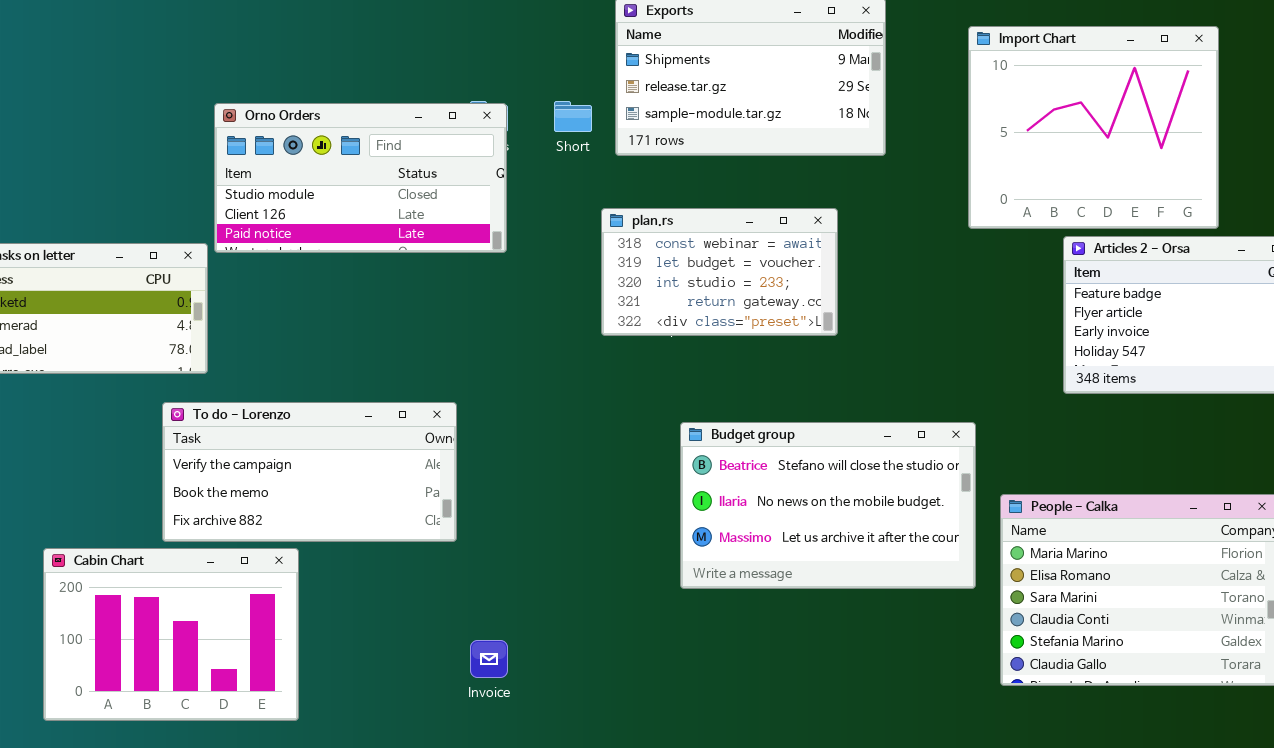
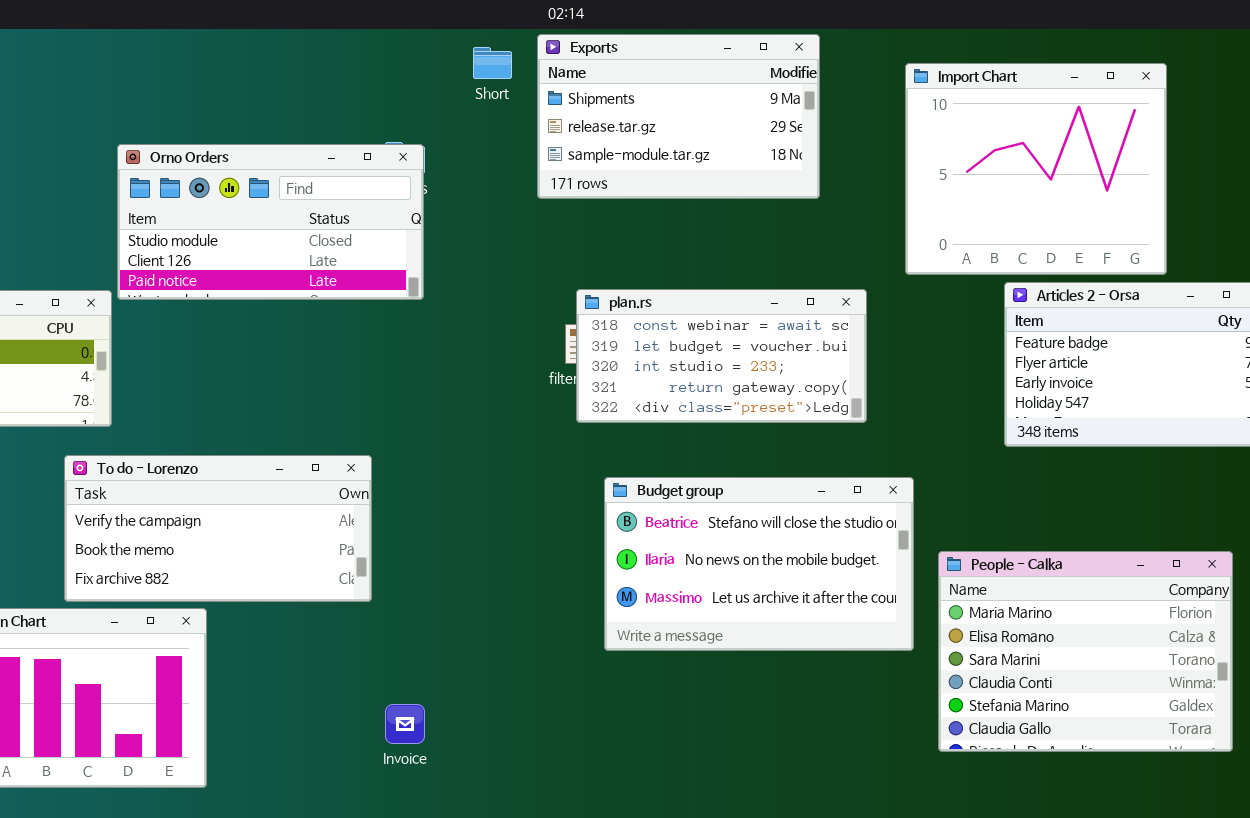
Short: [554,101,592,132] -> [473,47,512,79], moved
plan.rs: [601,208,838,336] -> [576,289,867,423], moved, resized

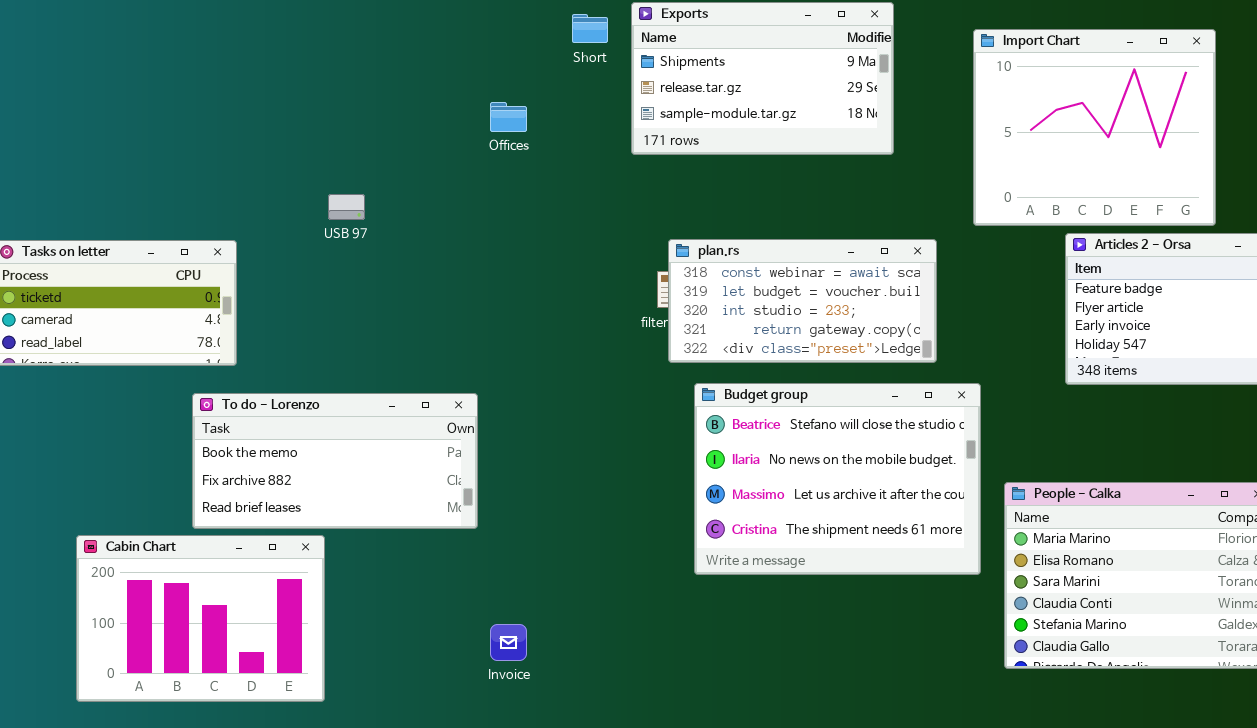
Orno Orders: [117,144,424,300] -> none, closed
To do - Lorenzo: [64,455,372,602] -> [192,393,478,529], scrolled down 1 row
Budget group: [604,477,914,651] -> [694,383,981,575], resized

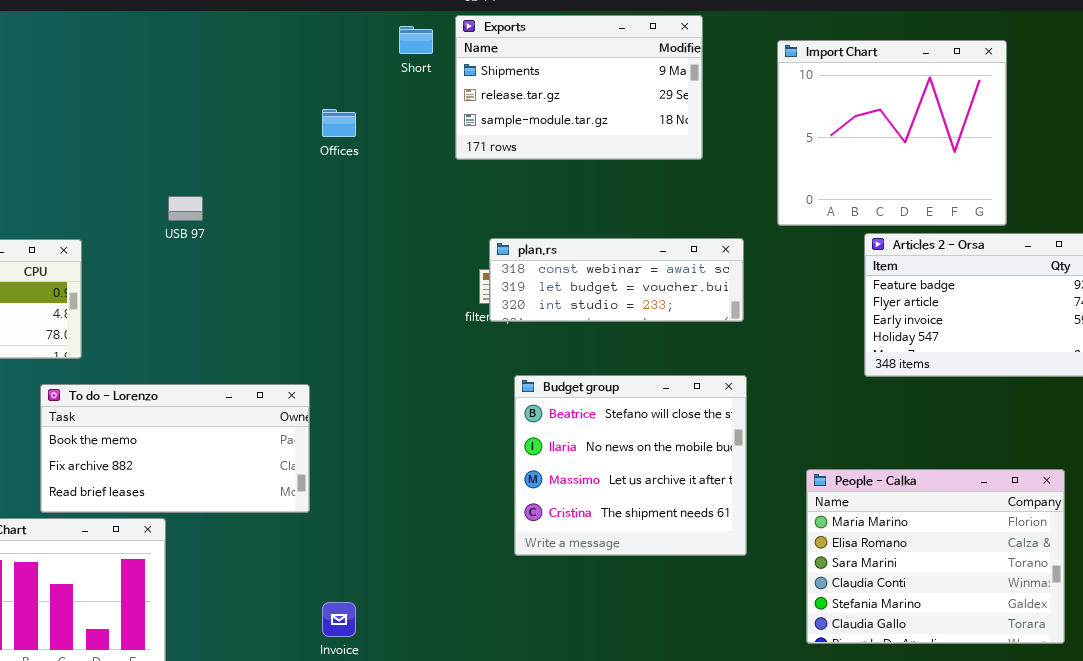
plan.rs: [668,239,937,363] -> [489,238,744,322], resized
Budget group: [694,383,981,575] -> [514,375,747,556], resized

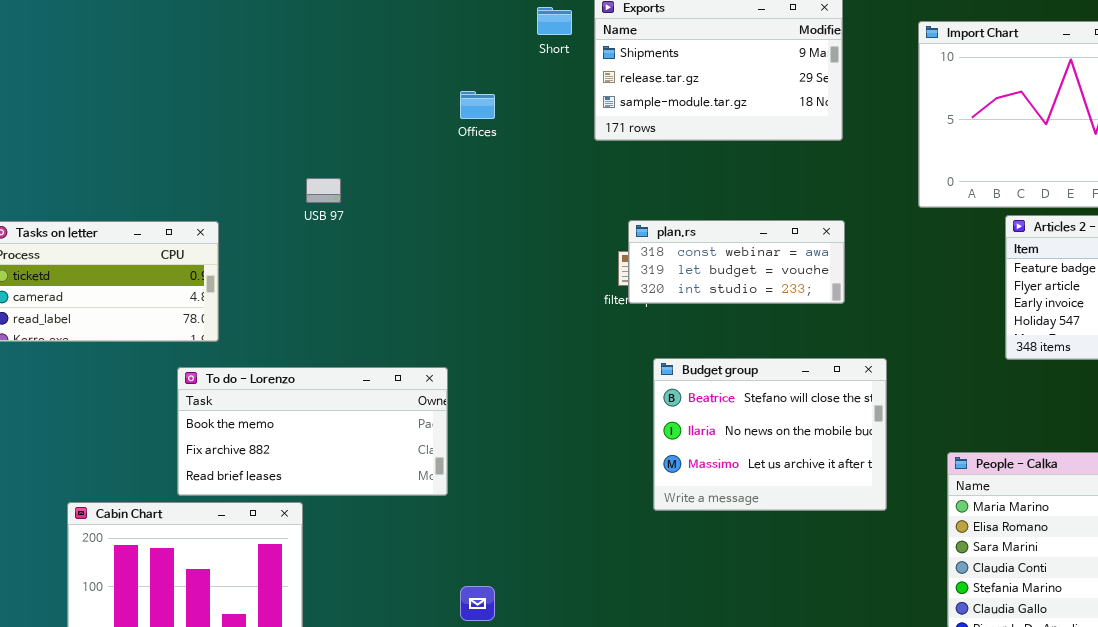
plan.rs: [489,238,744,322] -> [628,220,845,304], resized
Budget group: [514,375,747,556] -> [653,358,887,511], resized

